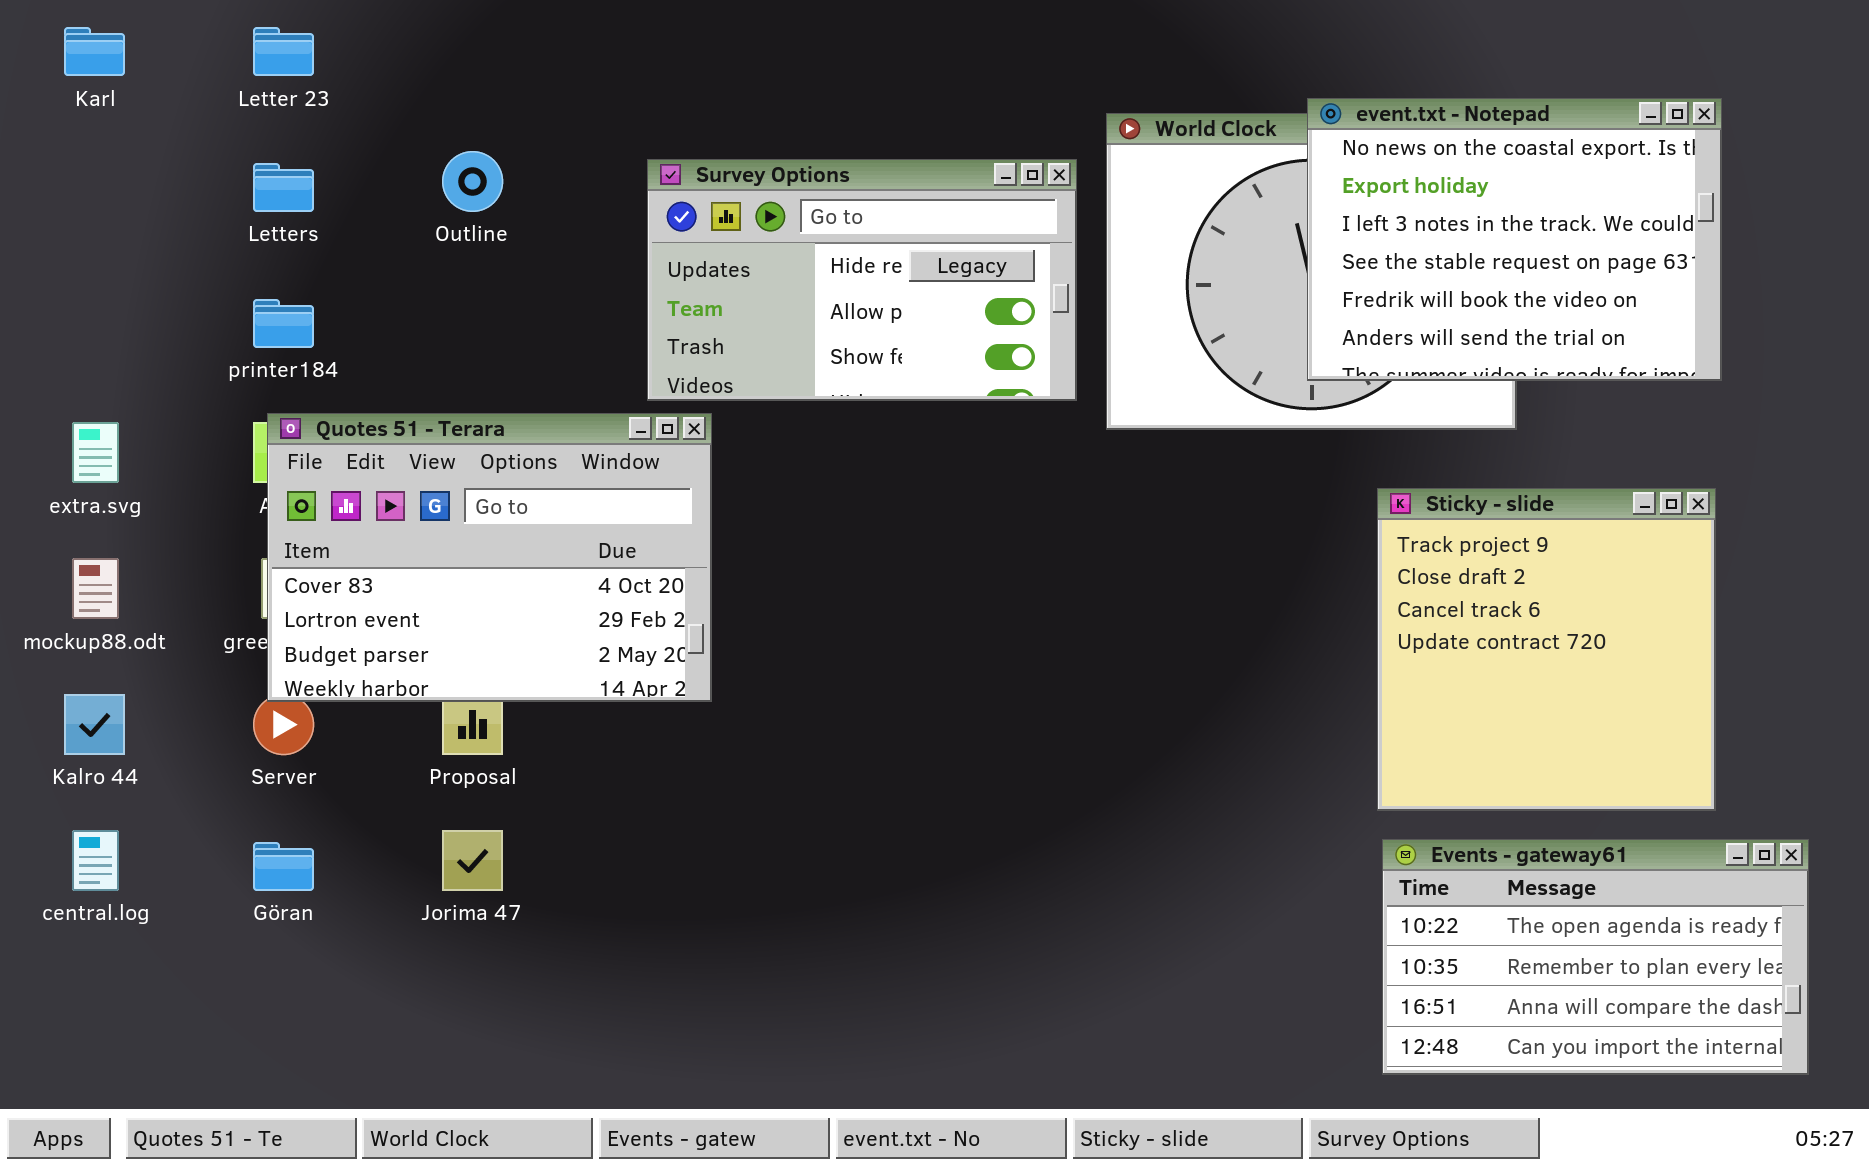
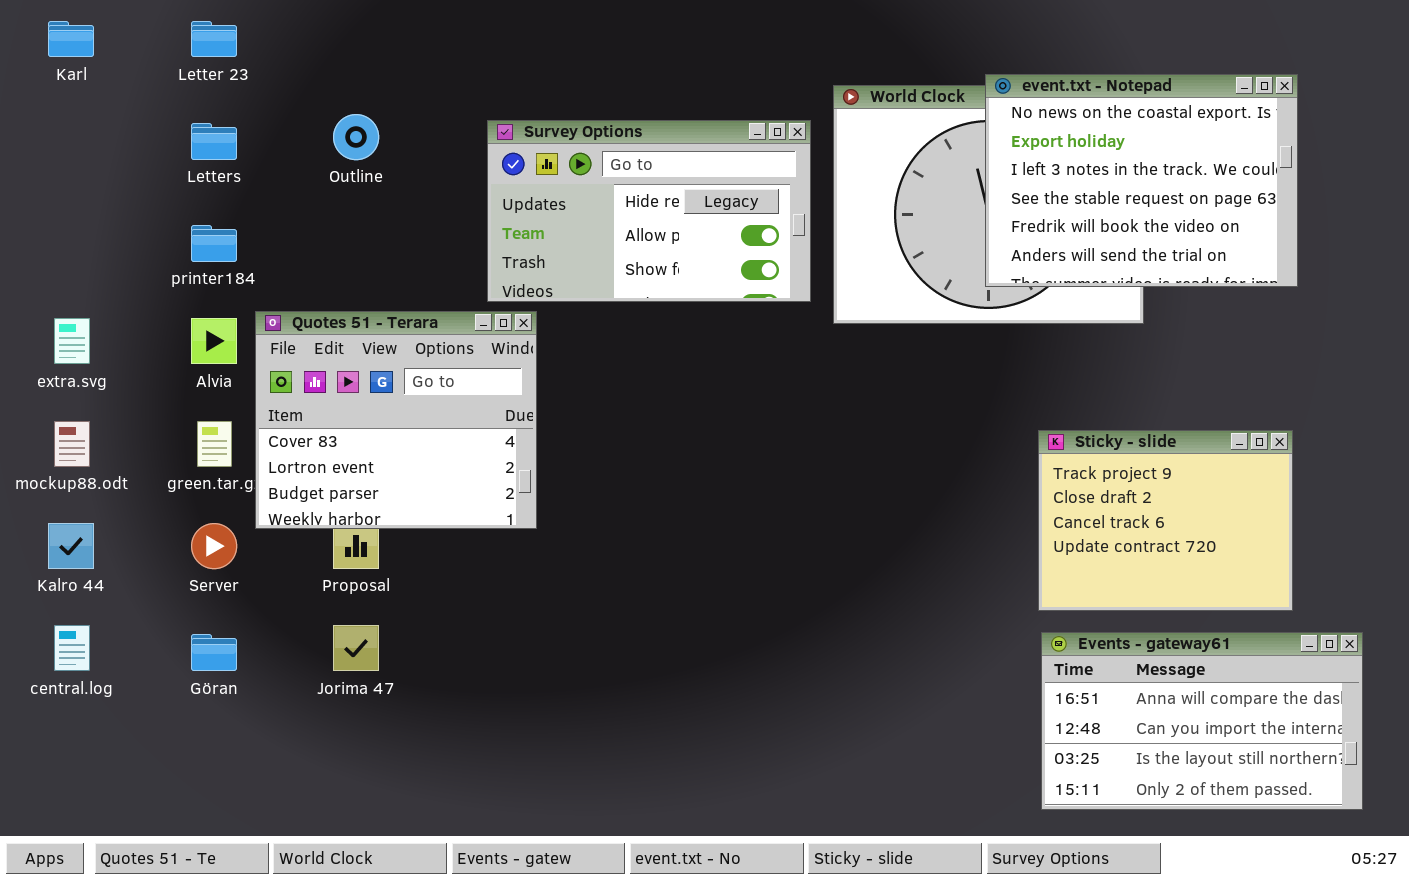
Quotes 51 - Terara: [267,413,712,702] -> [255,311,537,529], resized
Sticky - slide: [1377,488,1716,811] -> [1038,430,1293,611], resized
Events - gateway61: [1382,839,1809,1075] -> [1041,632,1363,810], scrolled down 2 rows

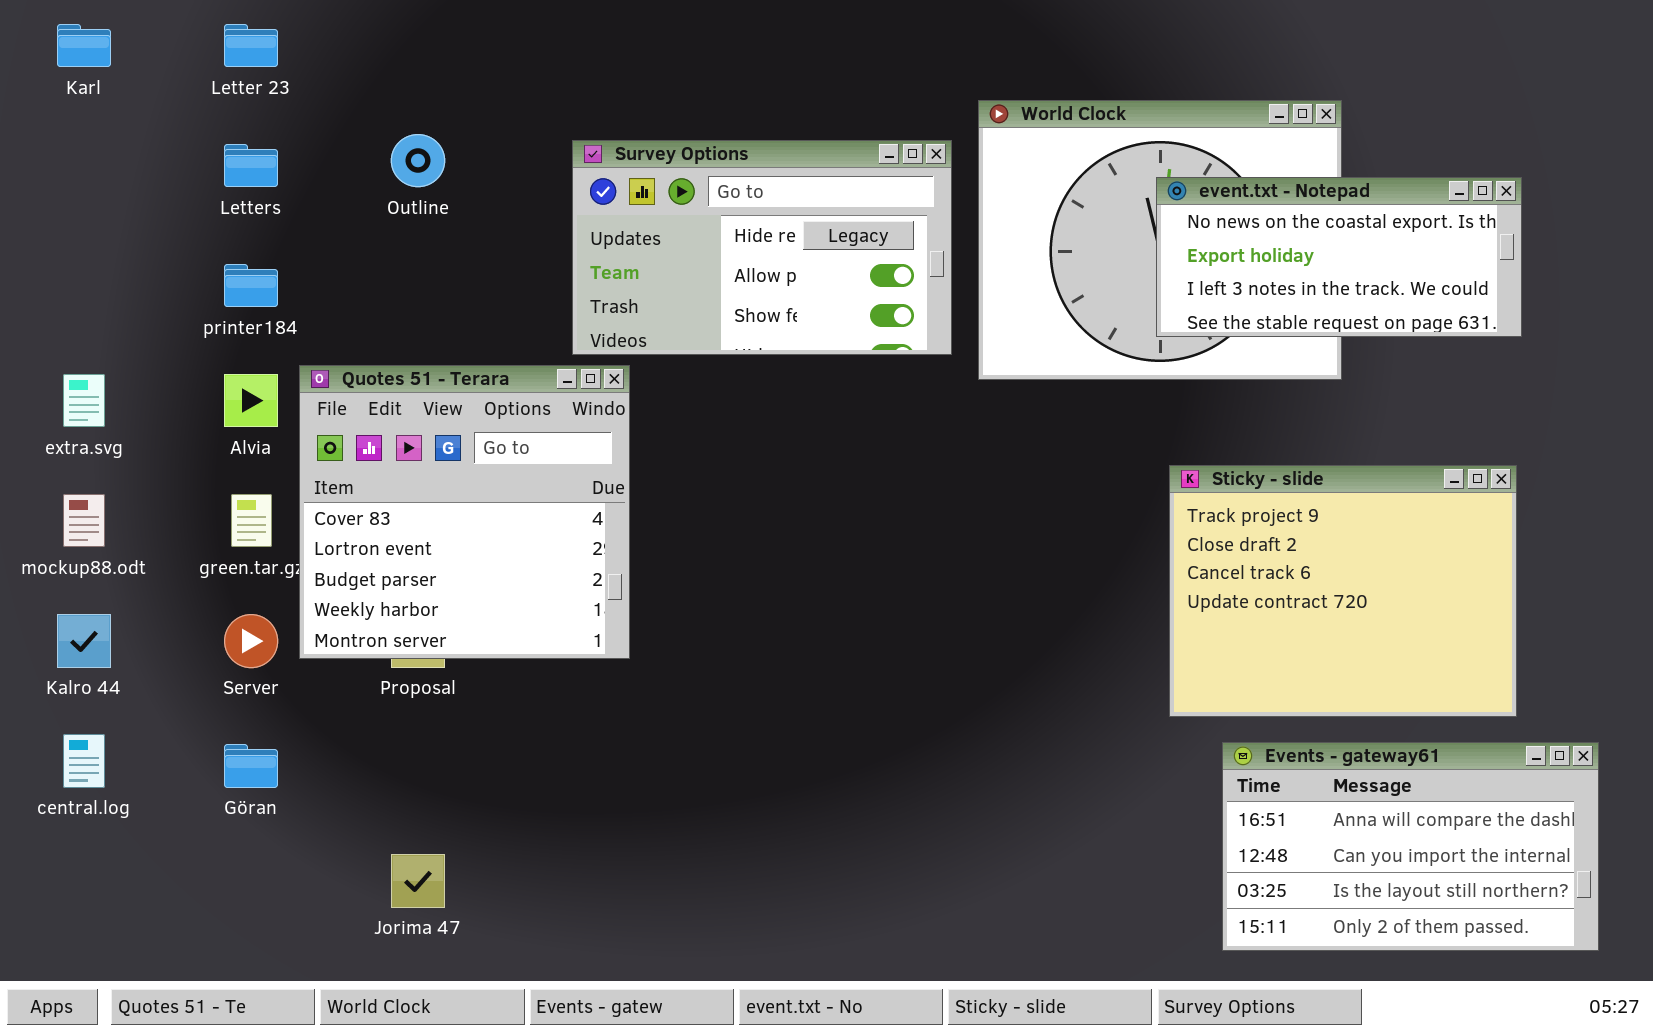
event.txt - Notepad: [985,74,1298,287] -> [1156,177,1522,337], resized
Quotes 51 - Terara: [255,311,537,529] -> [299,365,630,659], resized
Sticky - slide: [1038,430,1293,611] -> [1169,465,1517,717], resized
Jorima 47: [333,625,379,671] -> [391,854,445,908], moved

